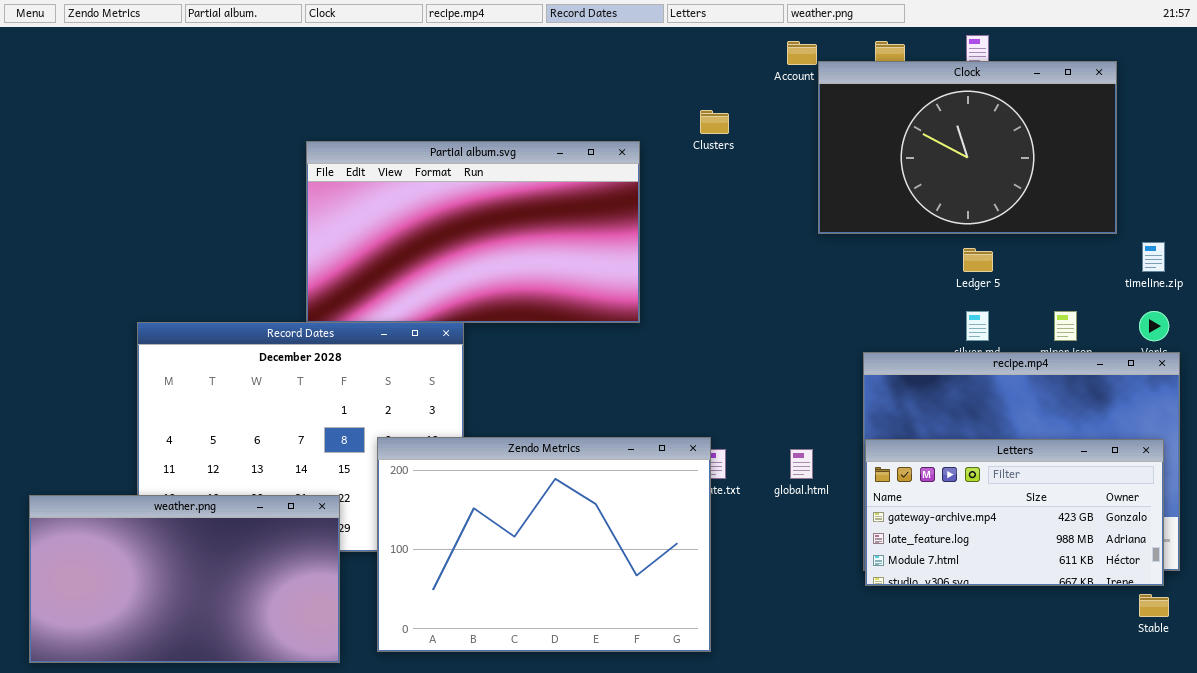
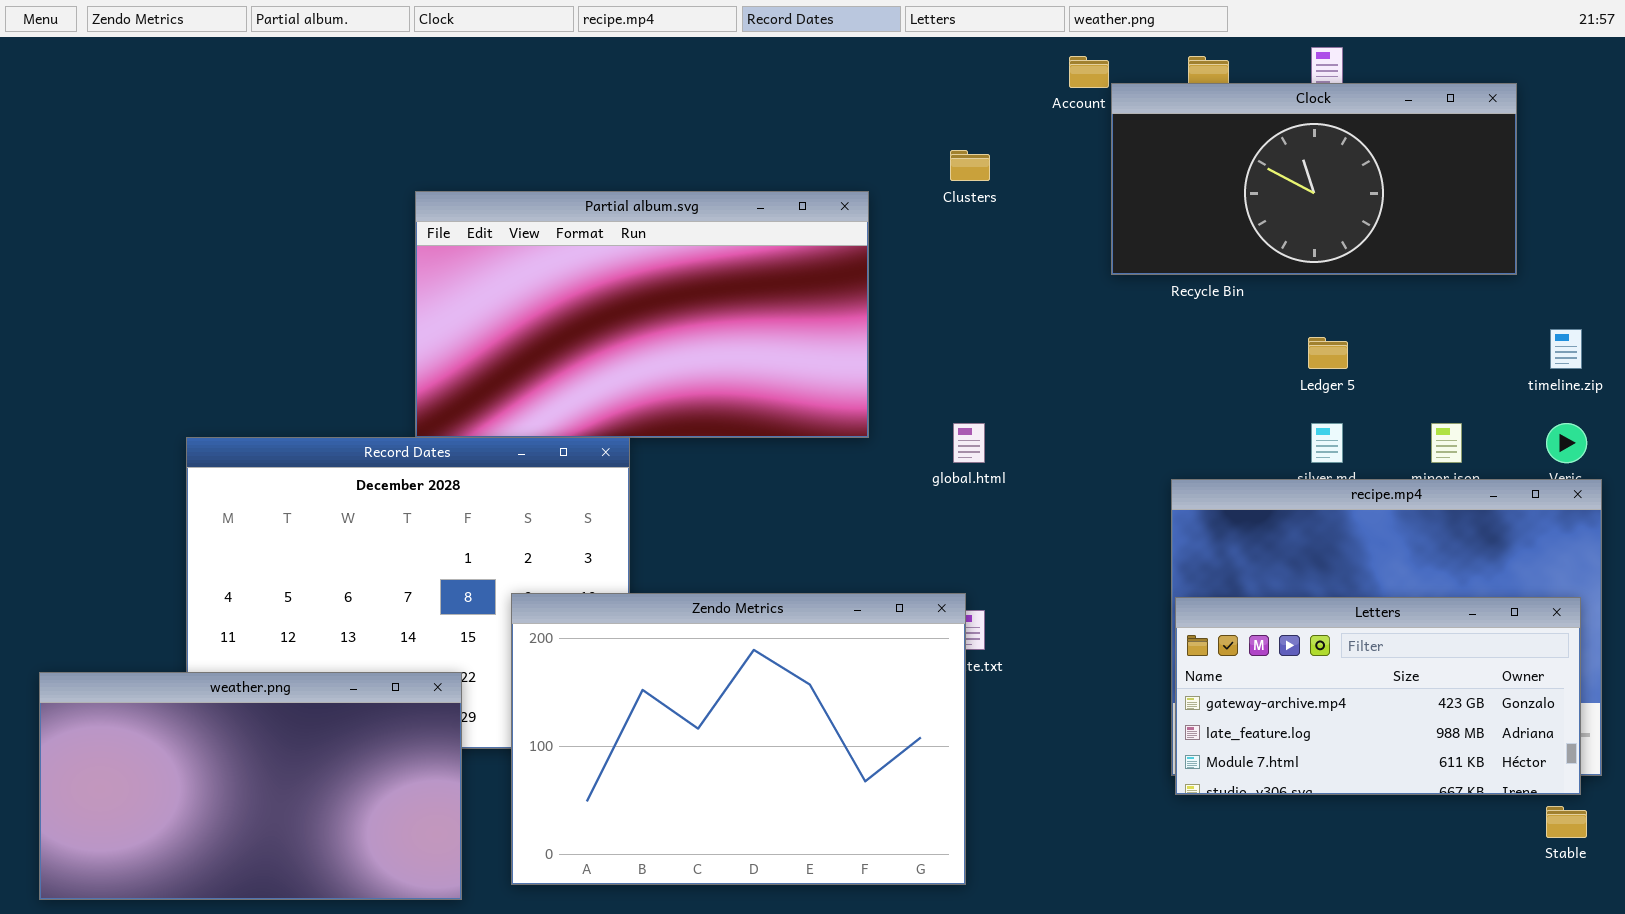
Clock: [818,61,1117,234] -> [1111,83,1517,275], resized
global.html: [790,449,813,479] -> [953,423,985,463], moved

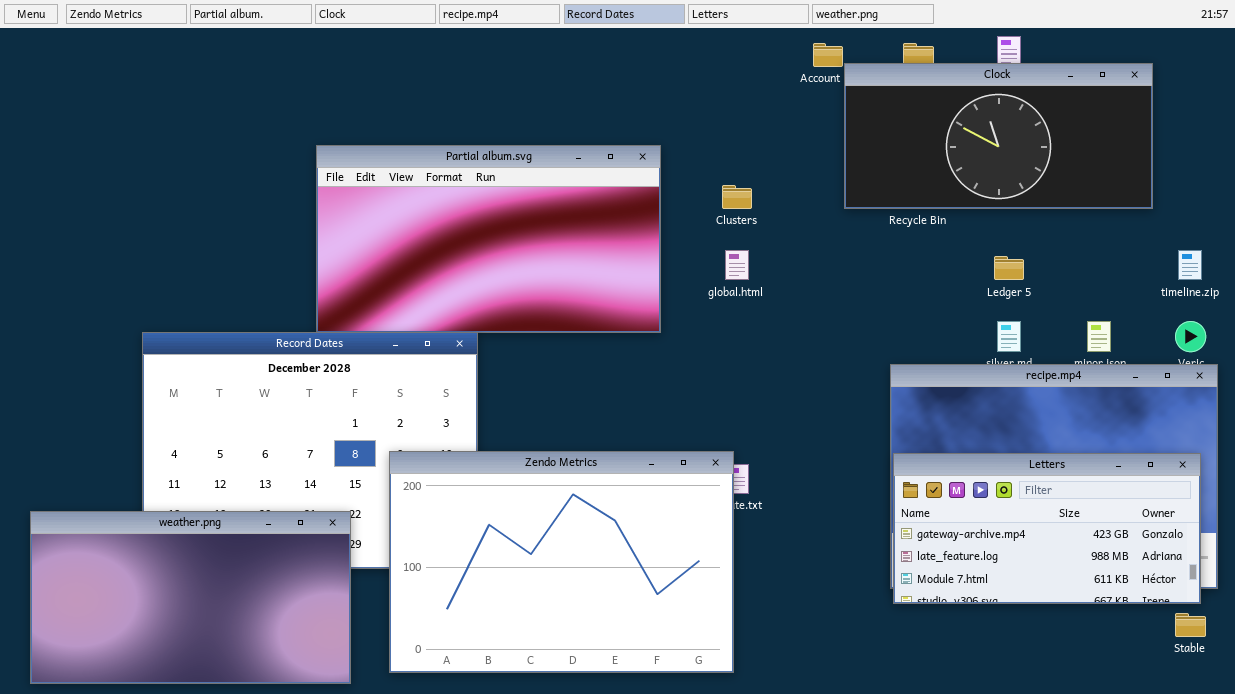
Clusters: [950,150,990,181] -> [722,185,752,209], moved
global.html: [953,423,985,463] -> [725,250,749,280], moved

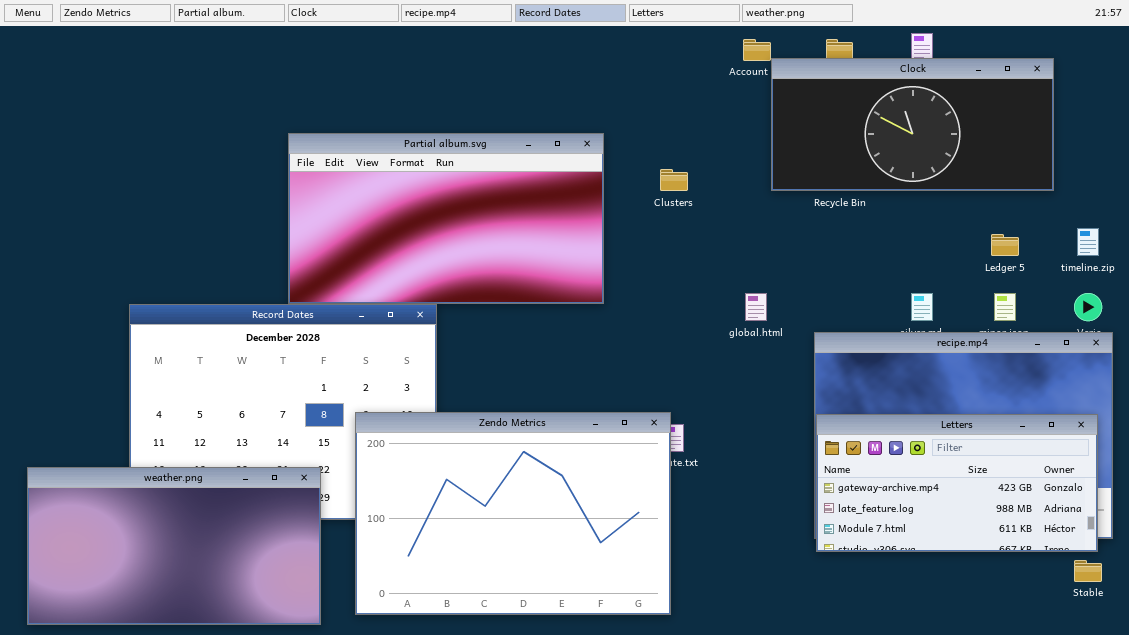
global.html: [725,250,749,280] -> [745,293,767,321], moved
Ledger 5: [994,256,1024,280] -> [991,234,1019,256], moved

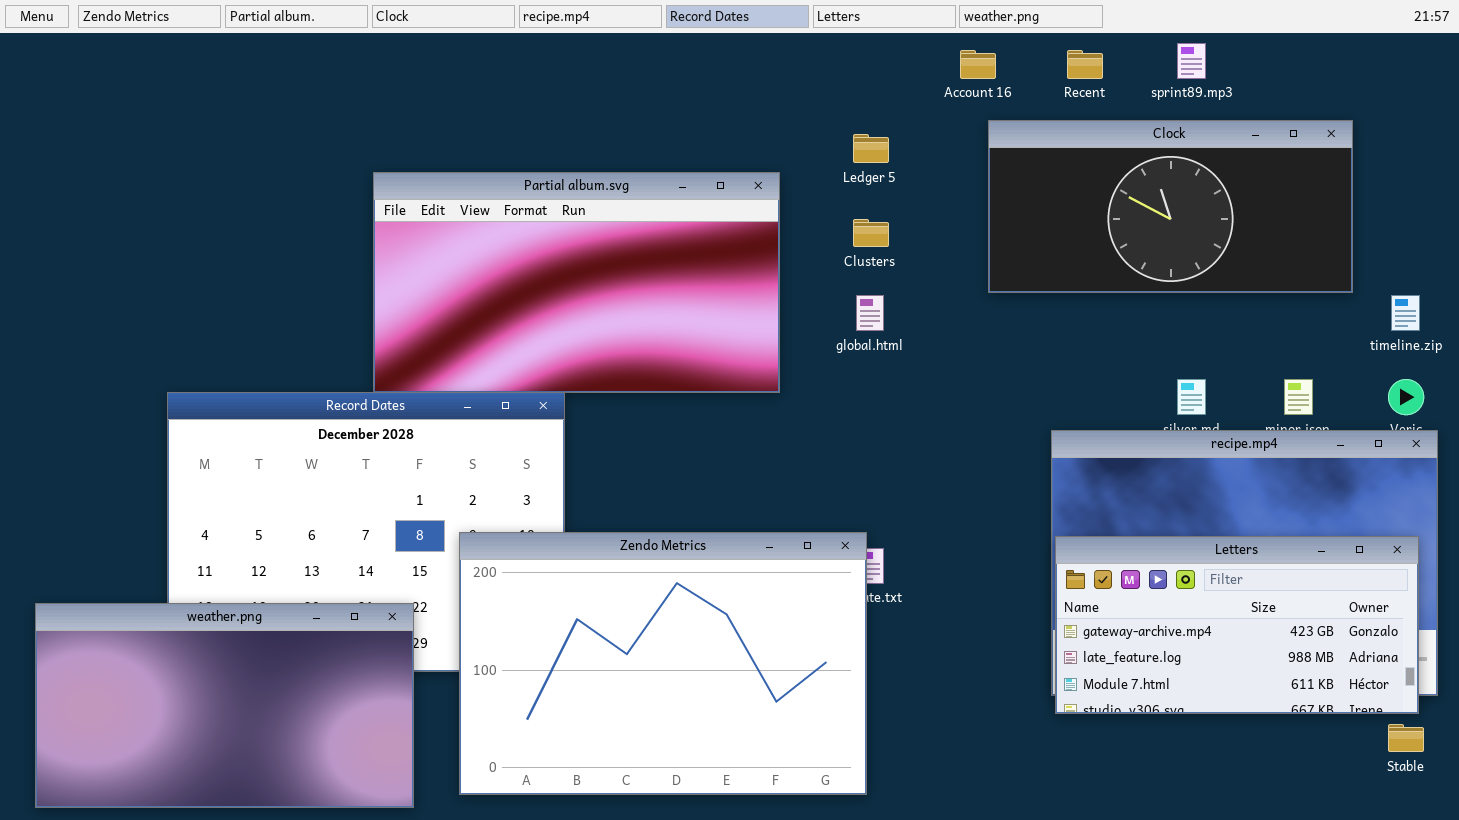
Clock: [771,58,1054,191] -> [988,120,1353,293], moved
Ledger 5: [991,234,1019,256] -> [853,134,889,163], moved
global.html: [745,293,767,321] -> [856,295,884,331], moved

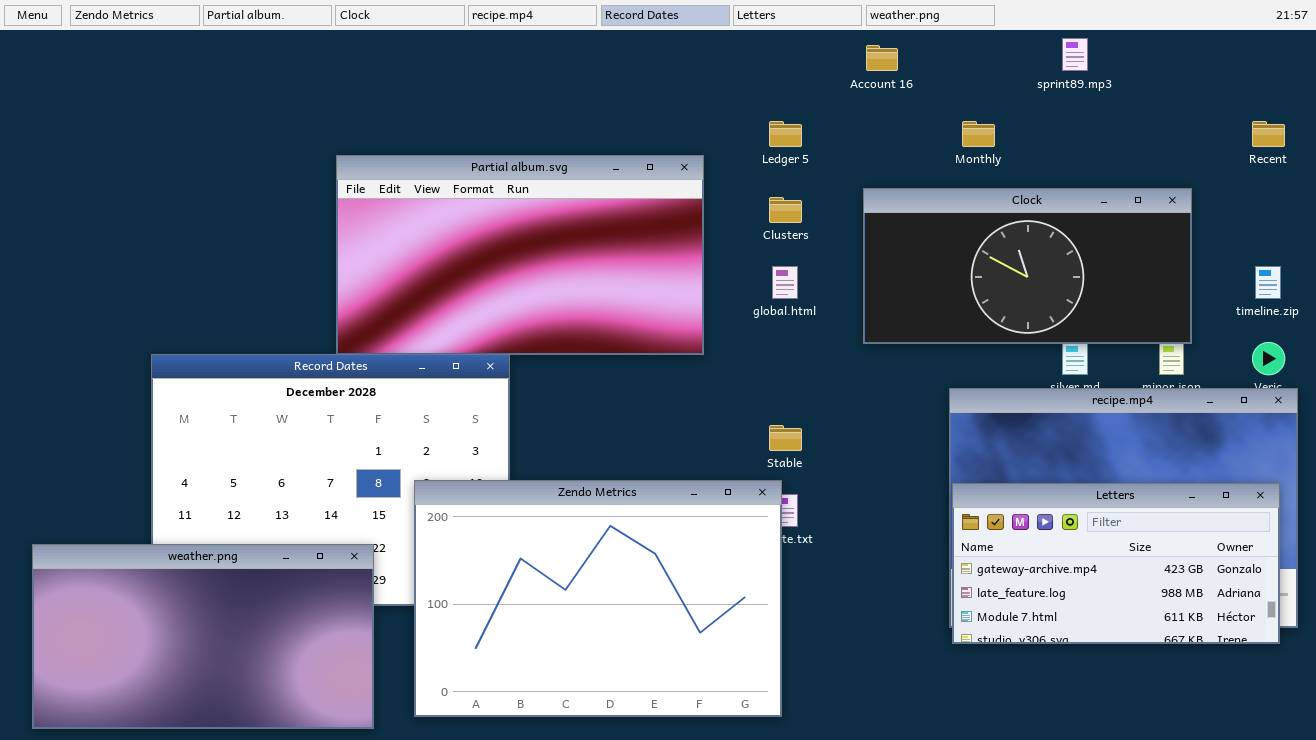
Recent: [1067,50,1103,79] -> [1252,121,1285,147], moved
Clock: [988,120,1353,293] -> [863,188,1192,344], moved
Stable: [1388,724,1424,752] -> [769,425,802,451], moved

